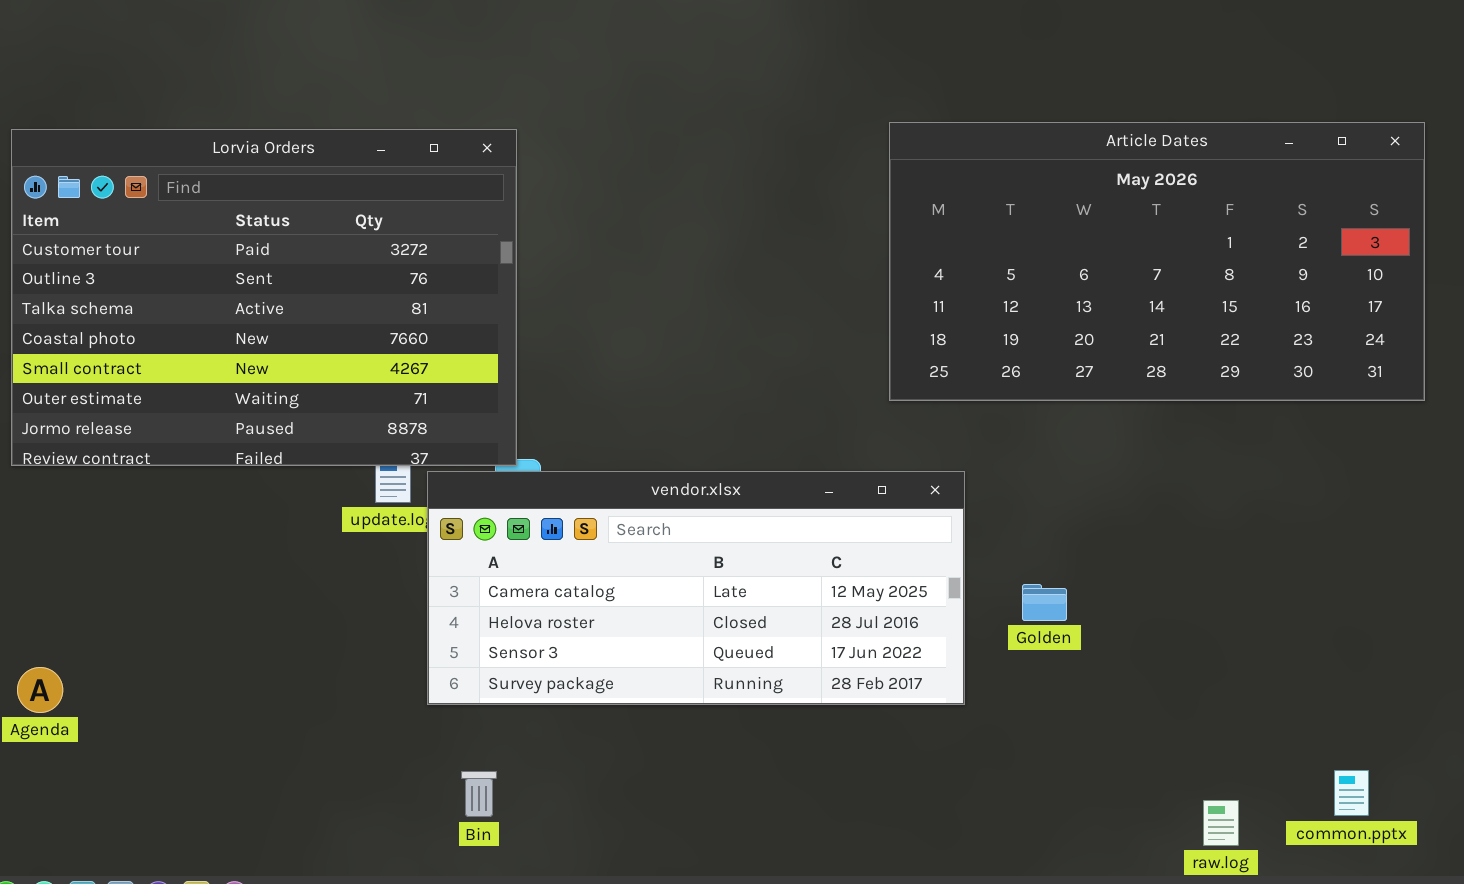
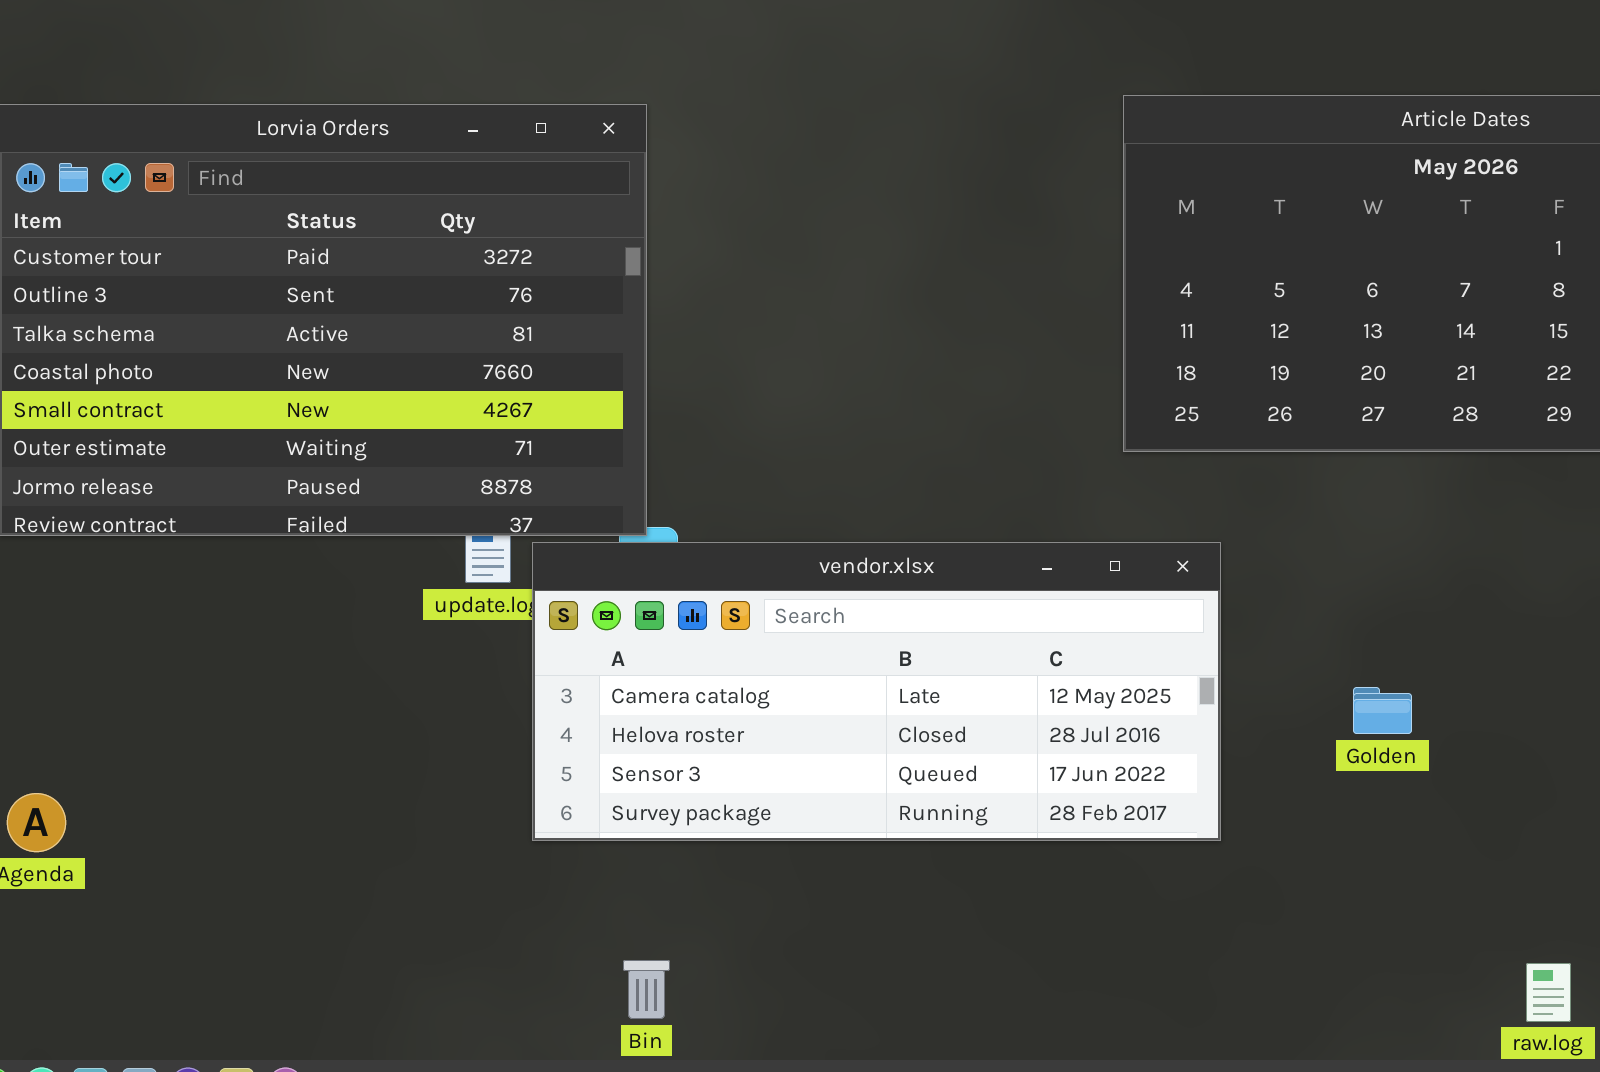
Golden: [1022,584,1067,621] -> [1353,687,1412,734], moved
Bin: [461,771,497,817] -> [623,960,670,1019], moved

